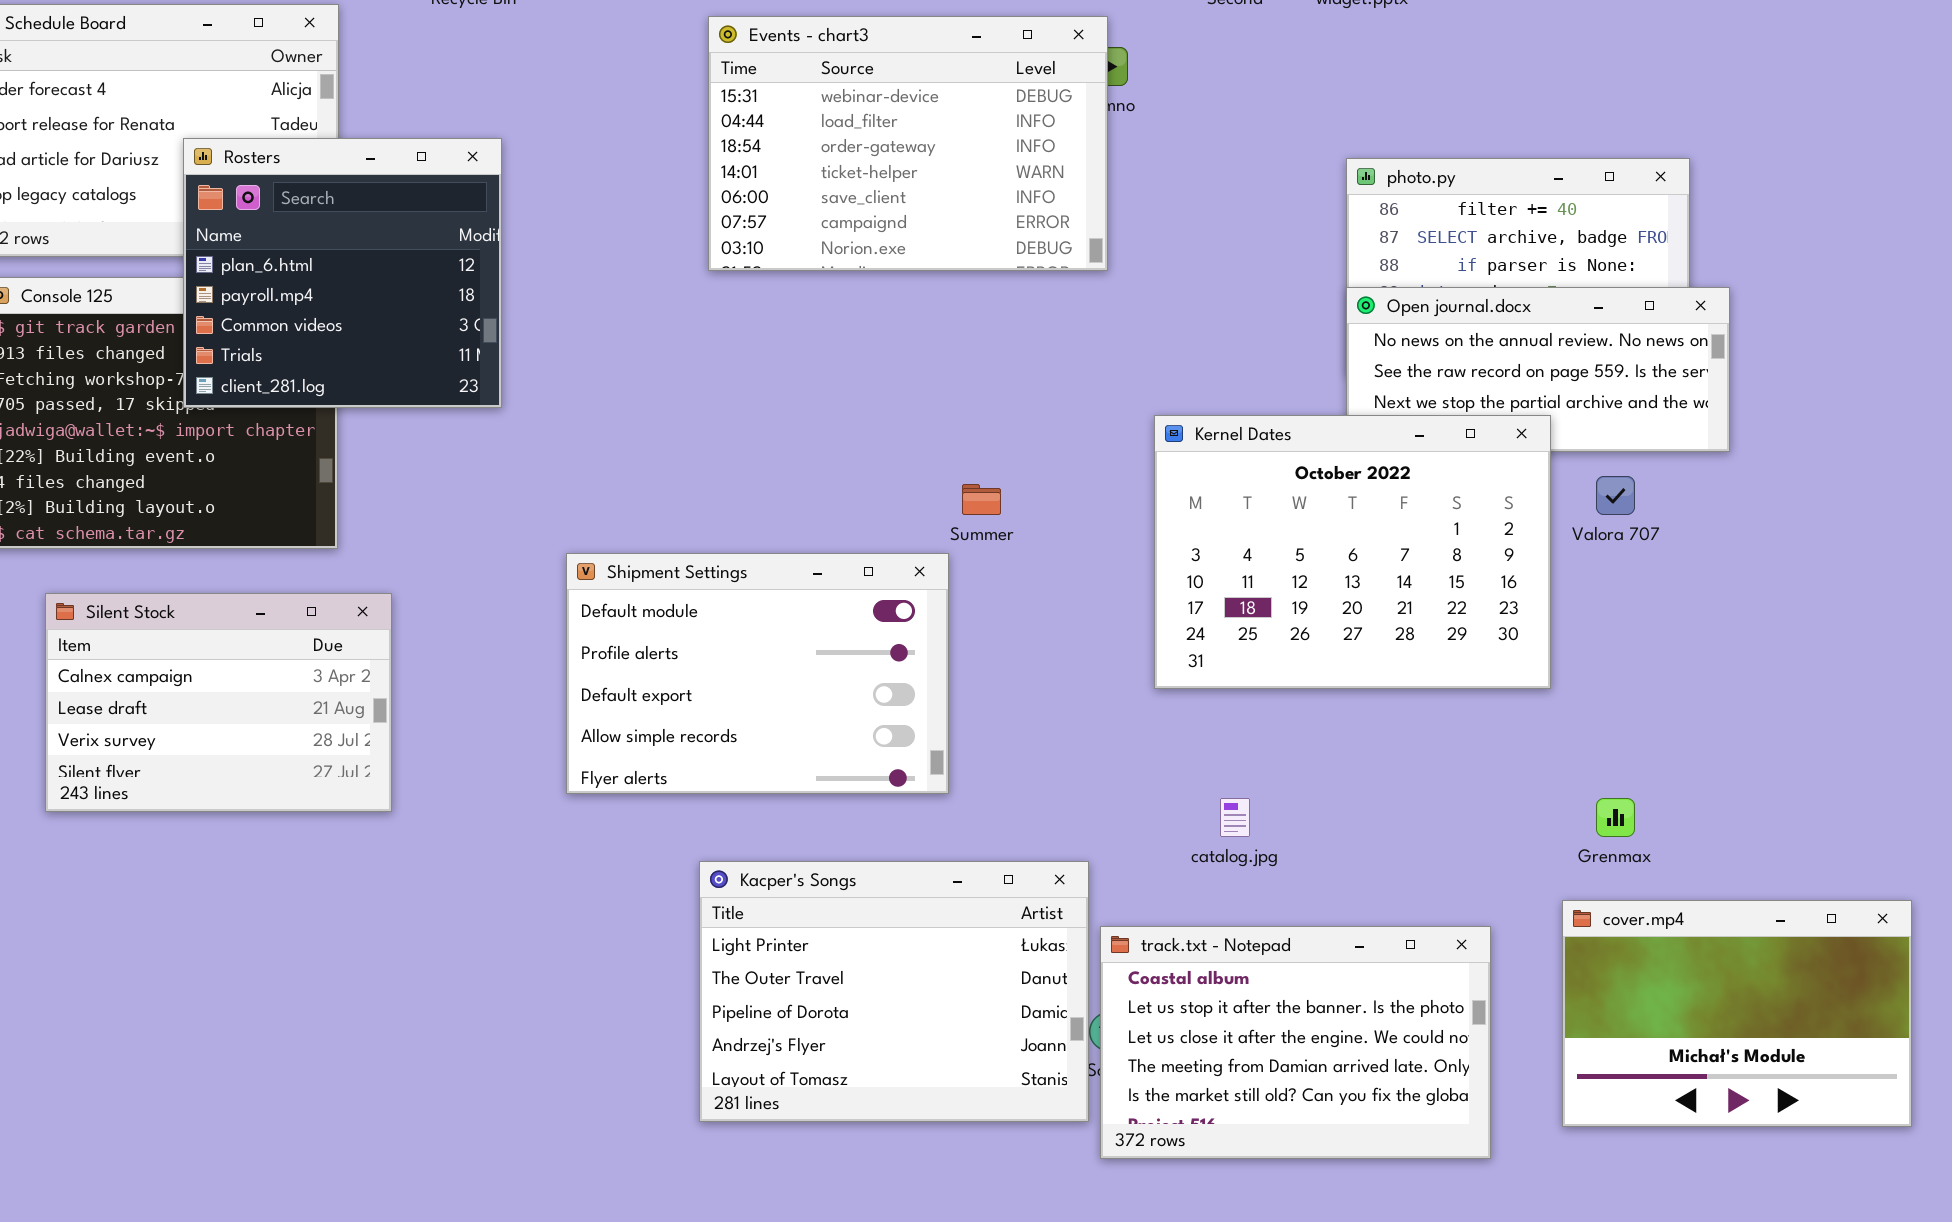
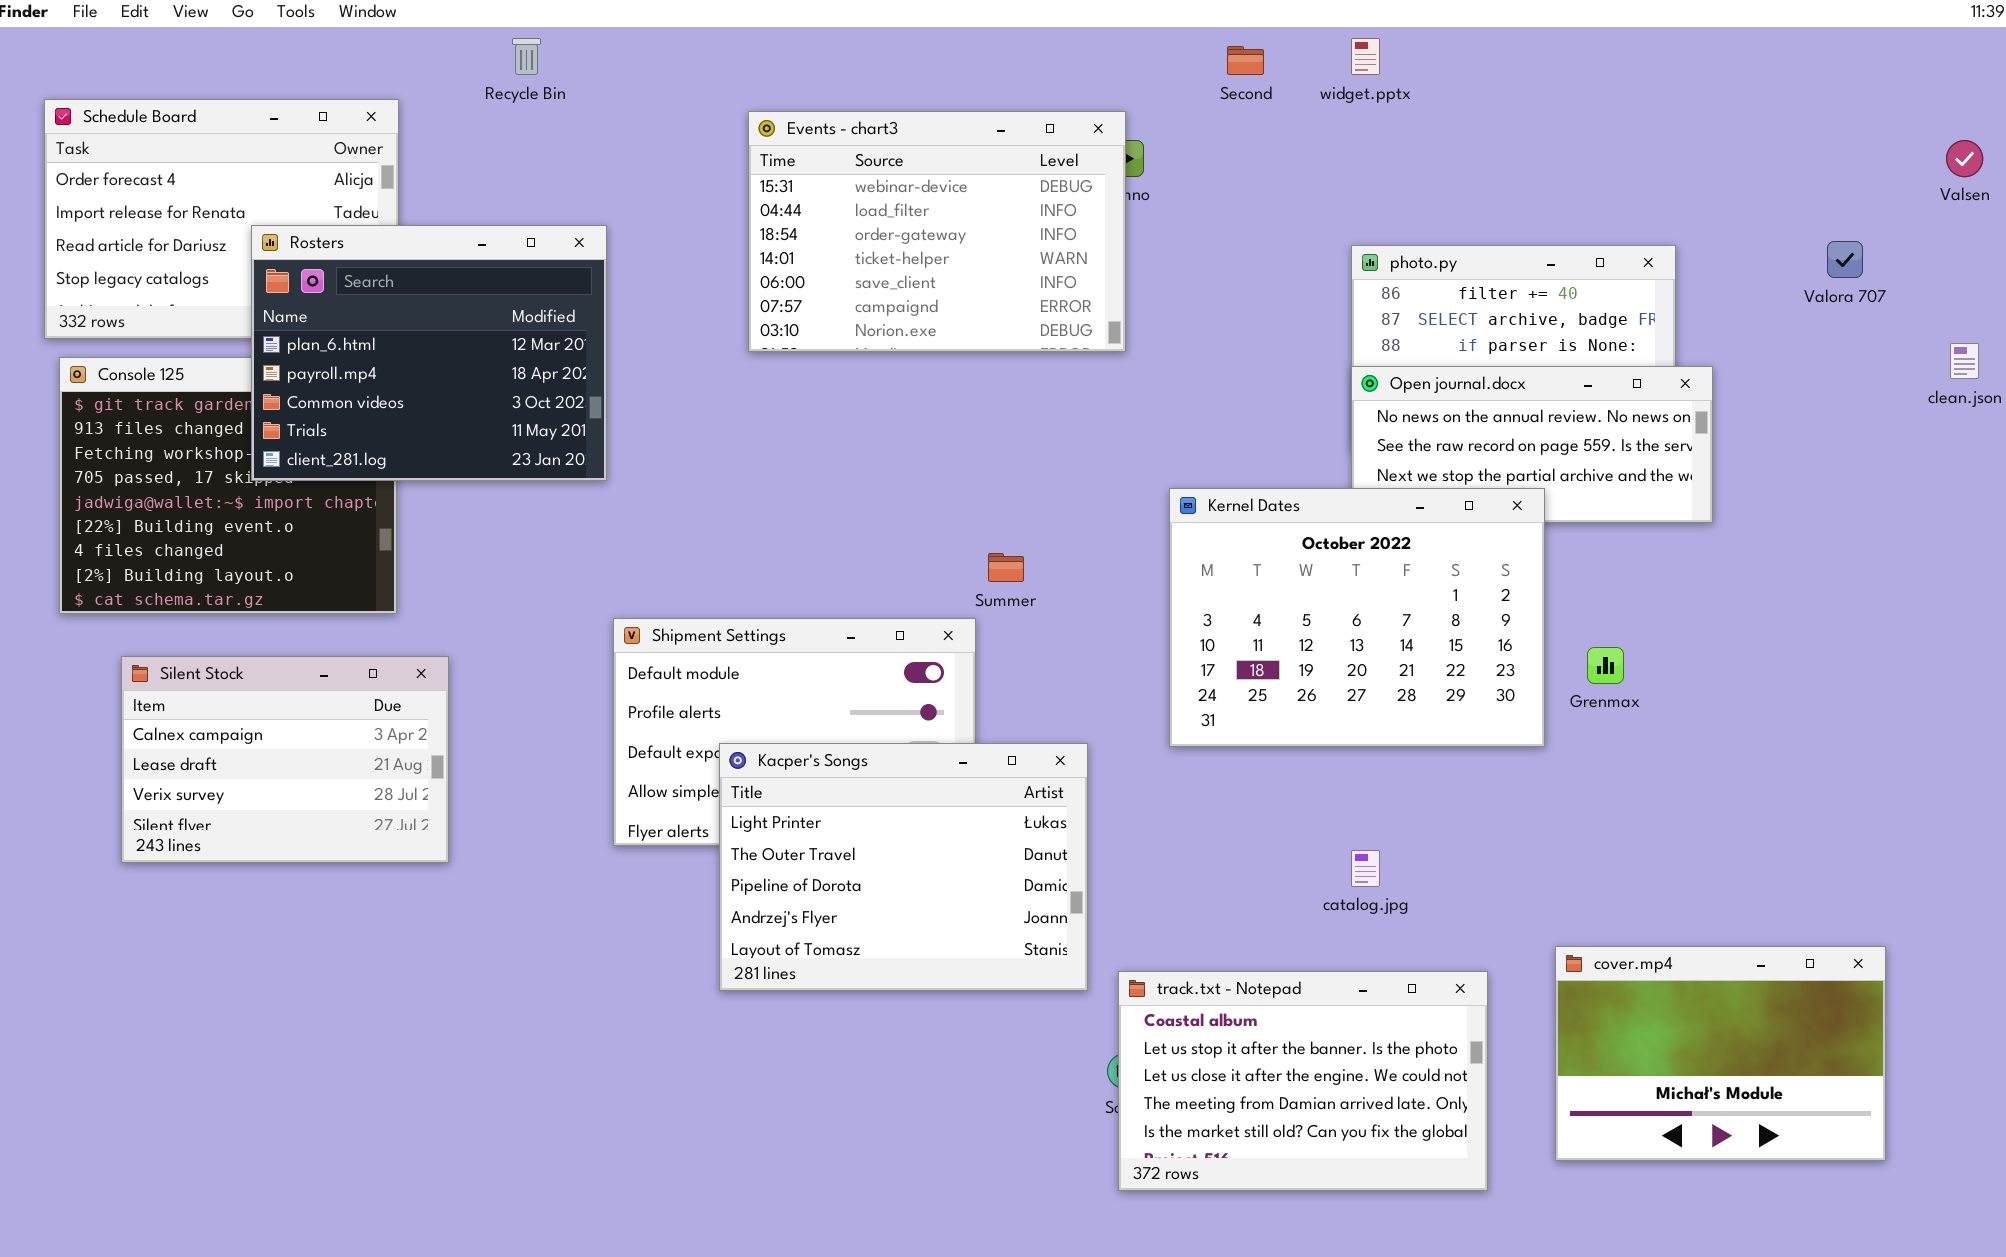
Rosters: [183,138,502,408] -> [251,225,607,481], resized
Valora 707: [1596,476,1635,515] -> [1827,241,1863,278], moved
catalog.jpg: [1220,798,1250,837] -> [1351,850,1380,887], moved
Grenmax: [1596,798,1635,837] -> [1587,647,1624,684], moved
Kacper's Songs: [699,861,1089,1122] -> [719,743,1088,991], moved

